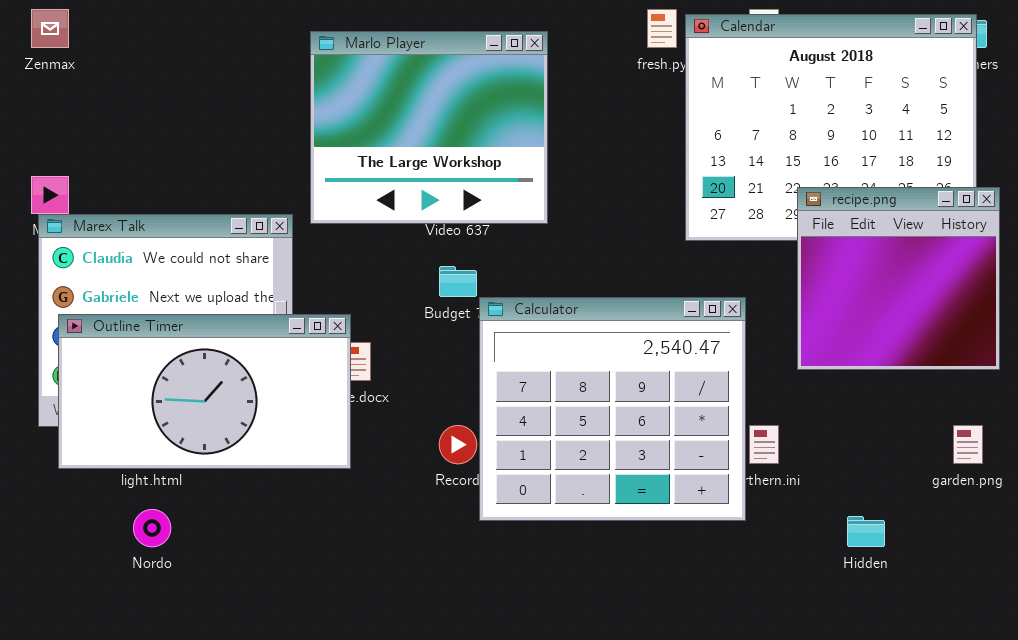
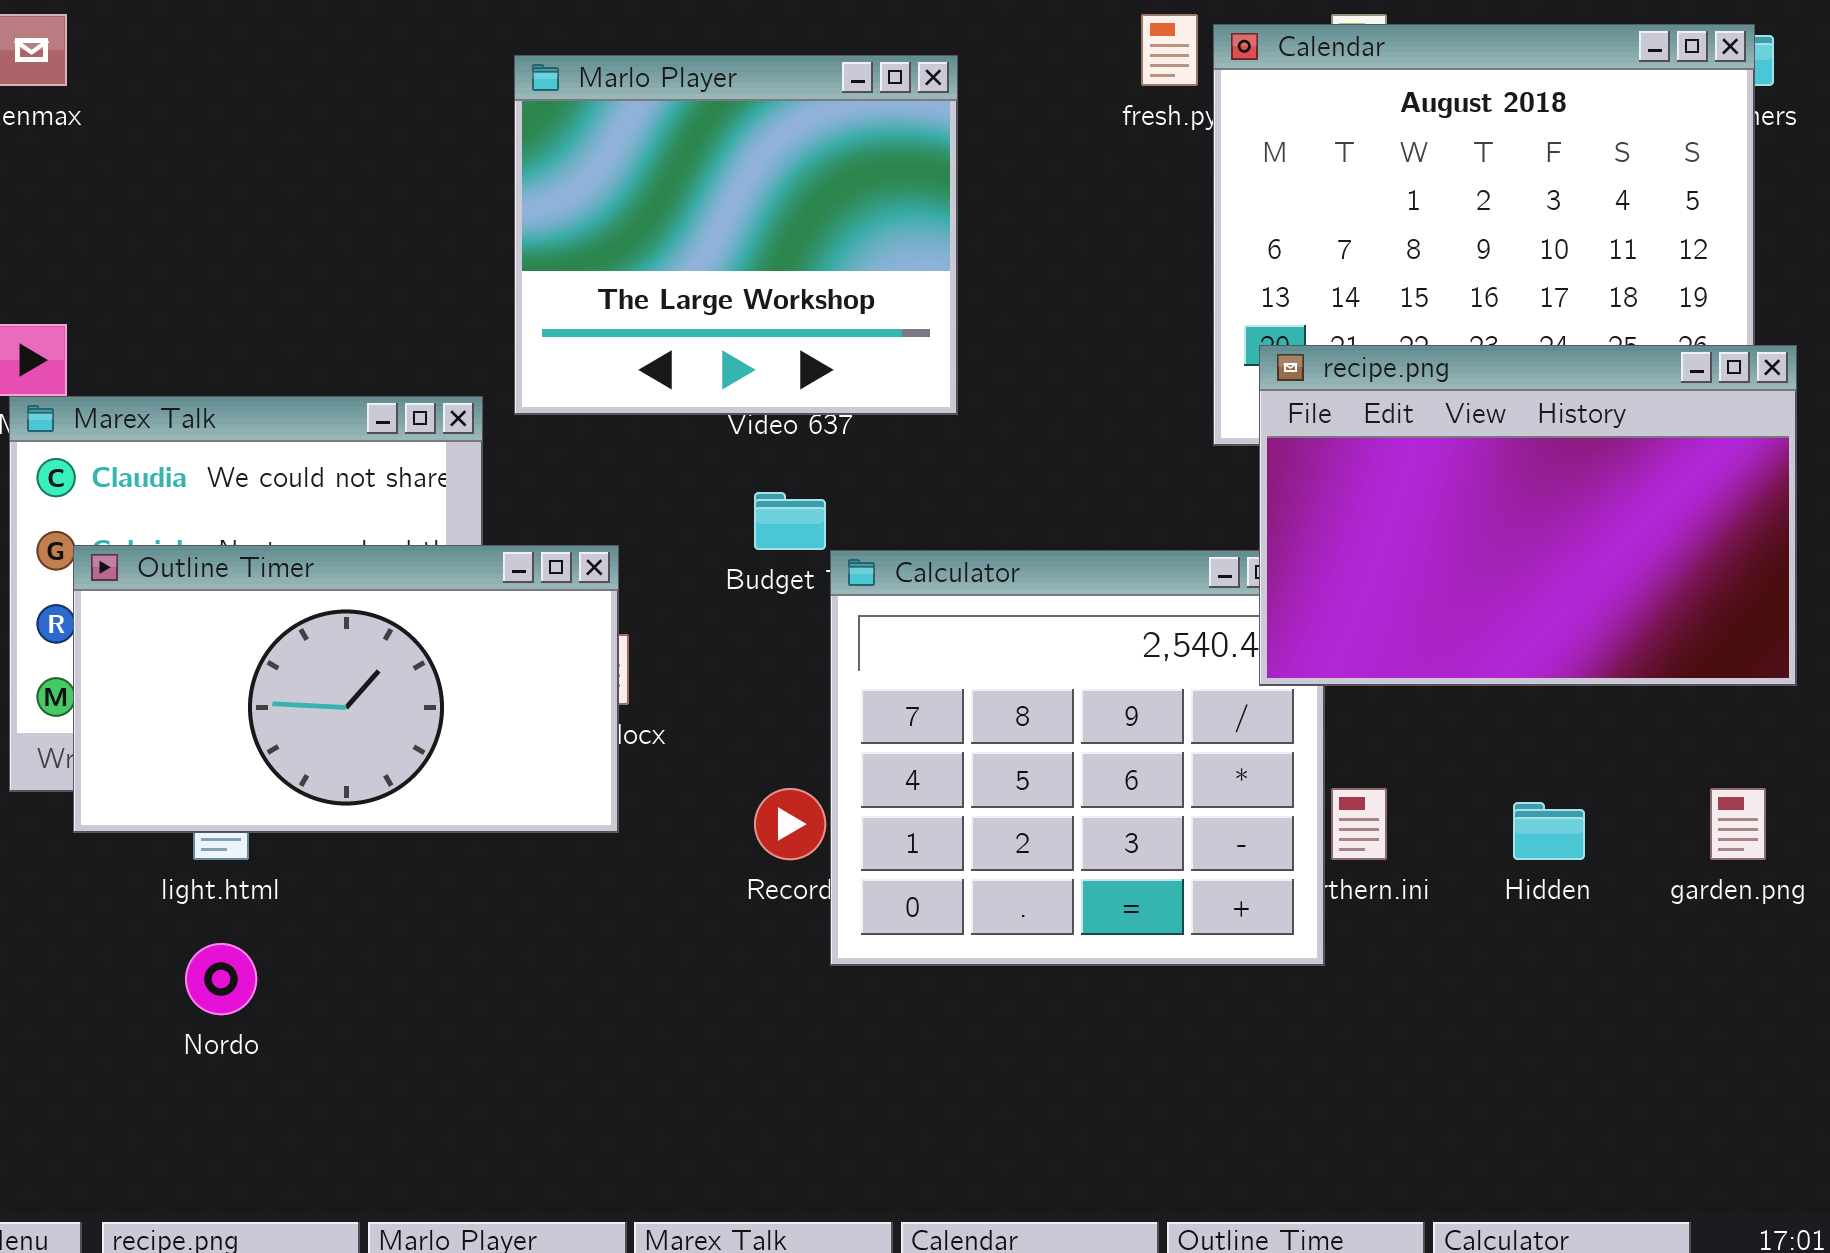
recipe.png: [797,187,1000,370] -> [1259,345,1797,686], resized
Outline Timer: [58,314,351,469] -> [73,545,619,833], moved
Hidden: [847,516,885,547] -> [1513,802,1585,860], moved

